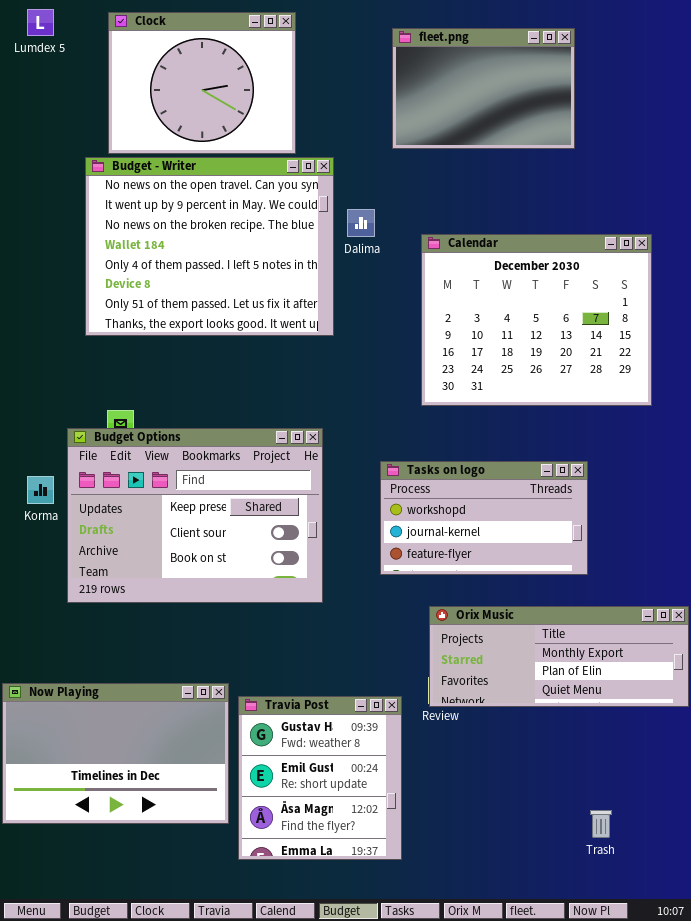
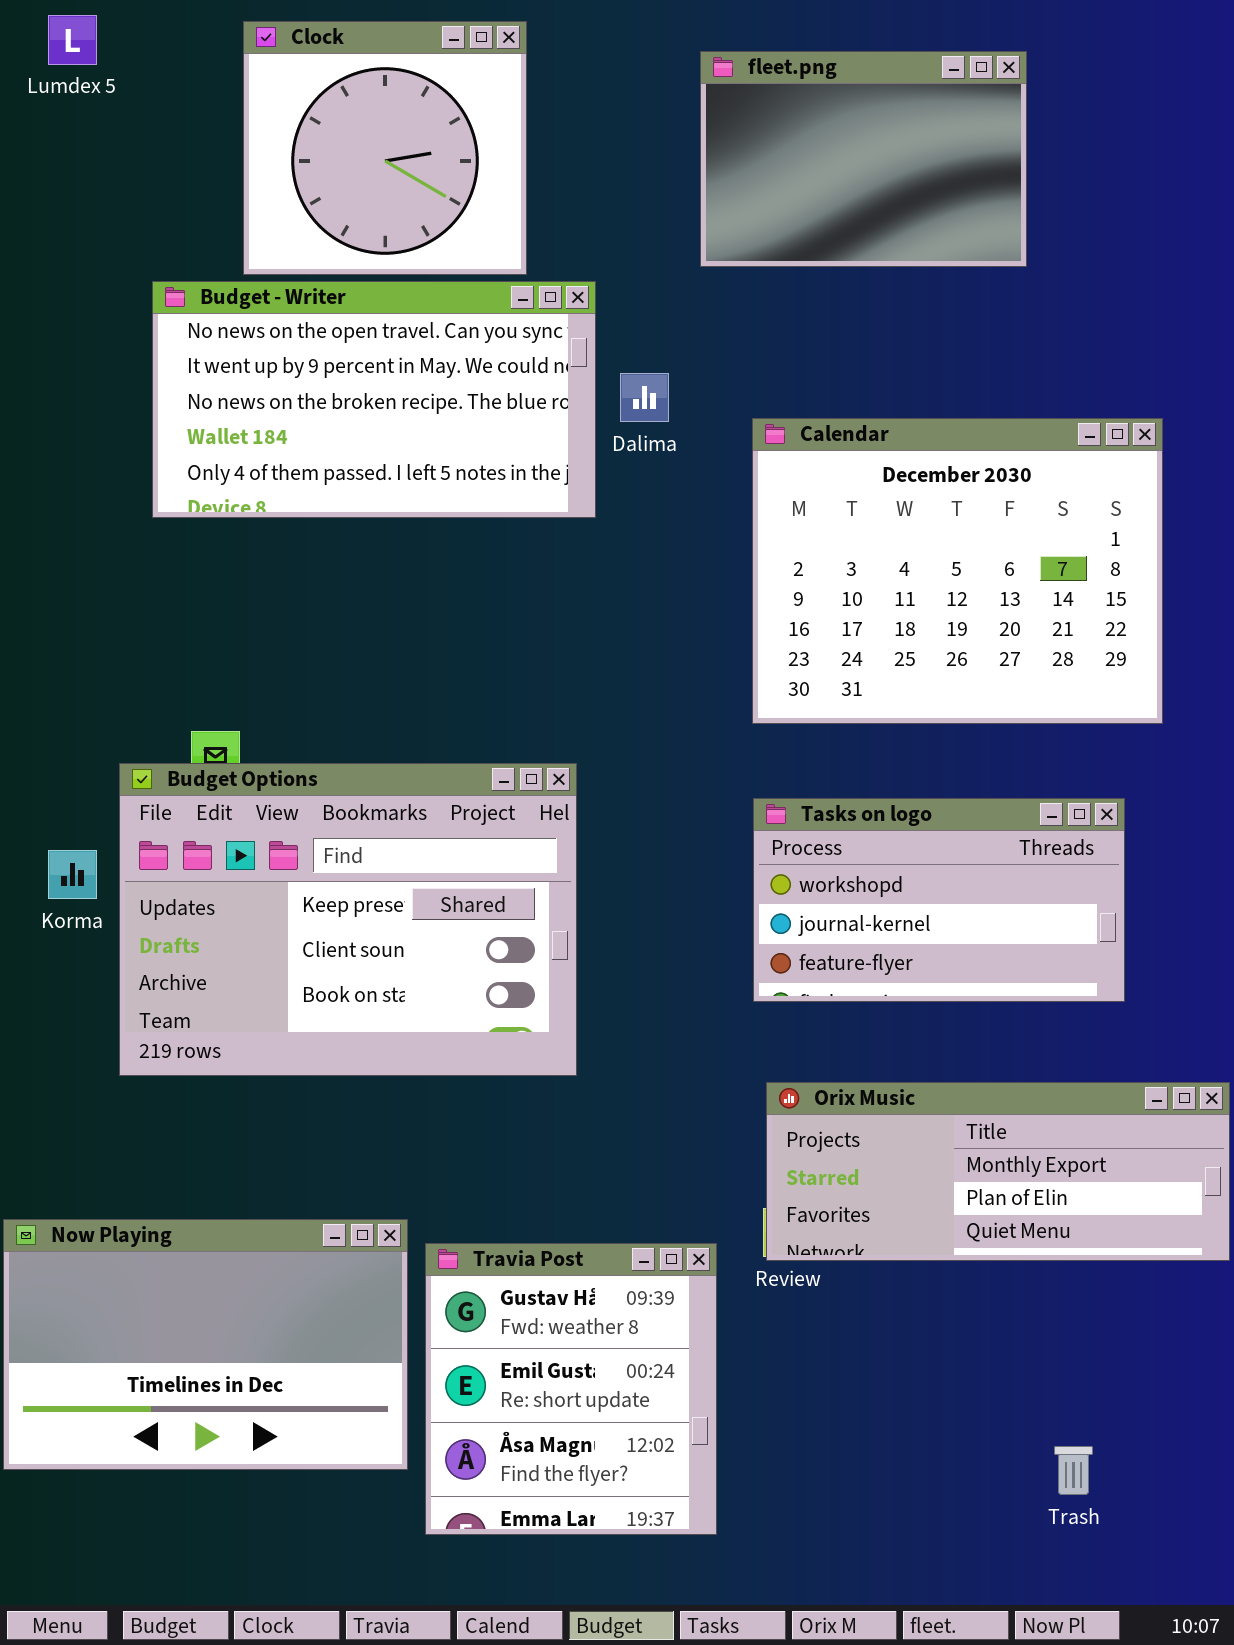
Clock: [108,12,296,154] -> [243,21,527,275], resized
Budget - Writer: [85,157,334,336] -> [152,281,596,518], resized
Tasks on logo: [380,461,588,575] -> [753,798,1125,1002], moved

